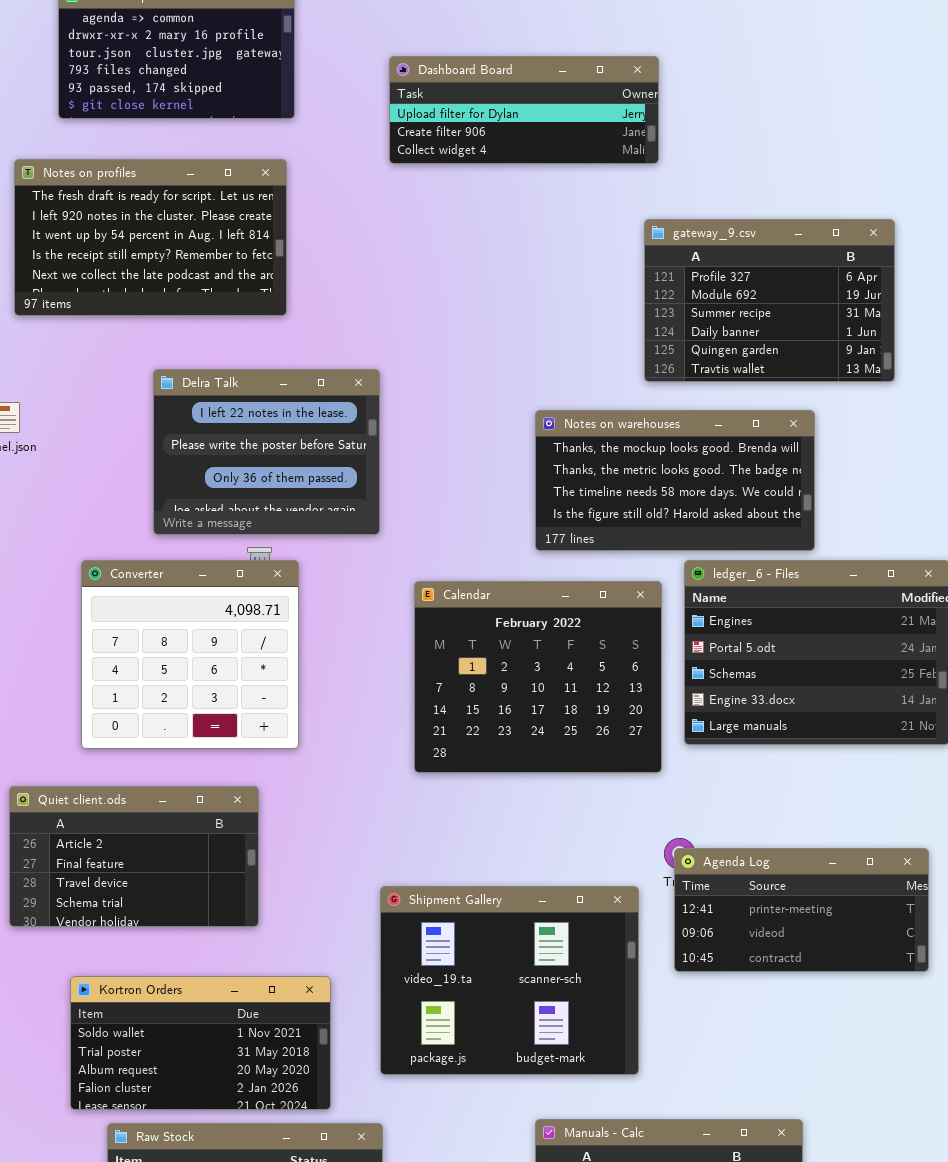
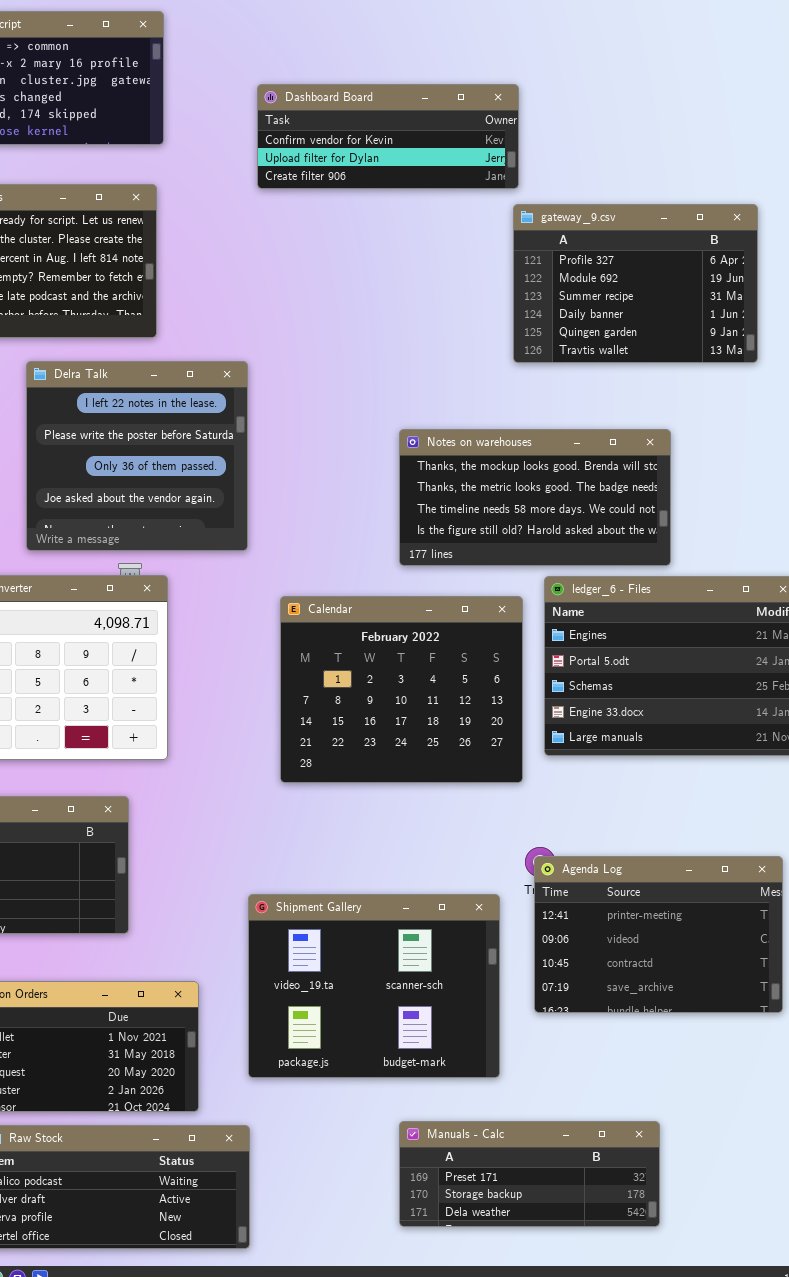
Dashboard Board: [389,56,659,164] -> [257,84,519,189], scrolled up 1 row
gateway_9.csv: [644,219,895,382] -> [513,204,758,363], moved
Delra Talk: [153,369,380,535] -> [26,361,248,551], resized
Agenda Log: [674,848,929,972] -> [534,856,783,1013], resized

